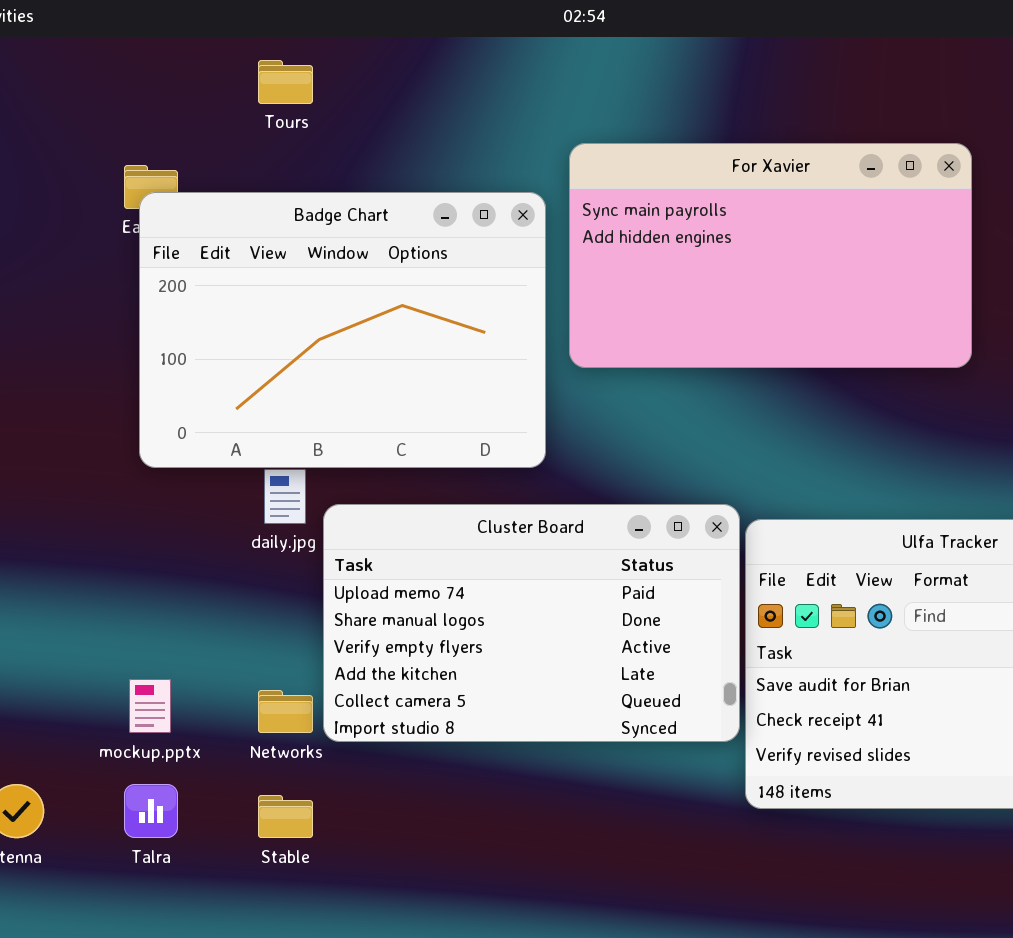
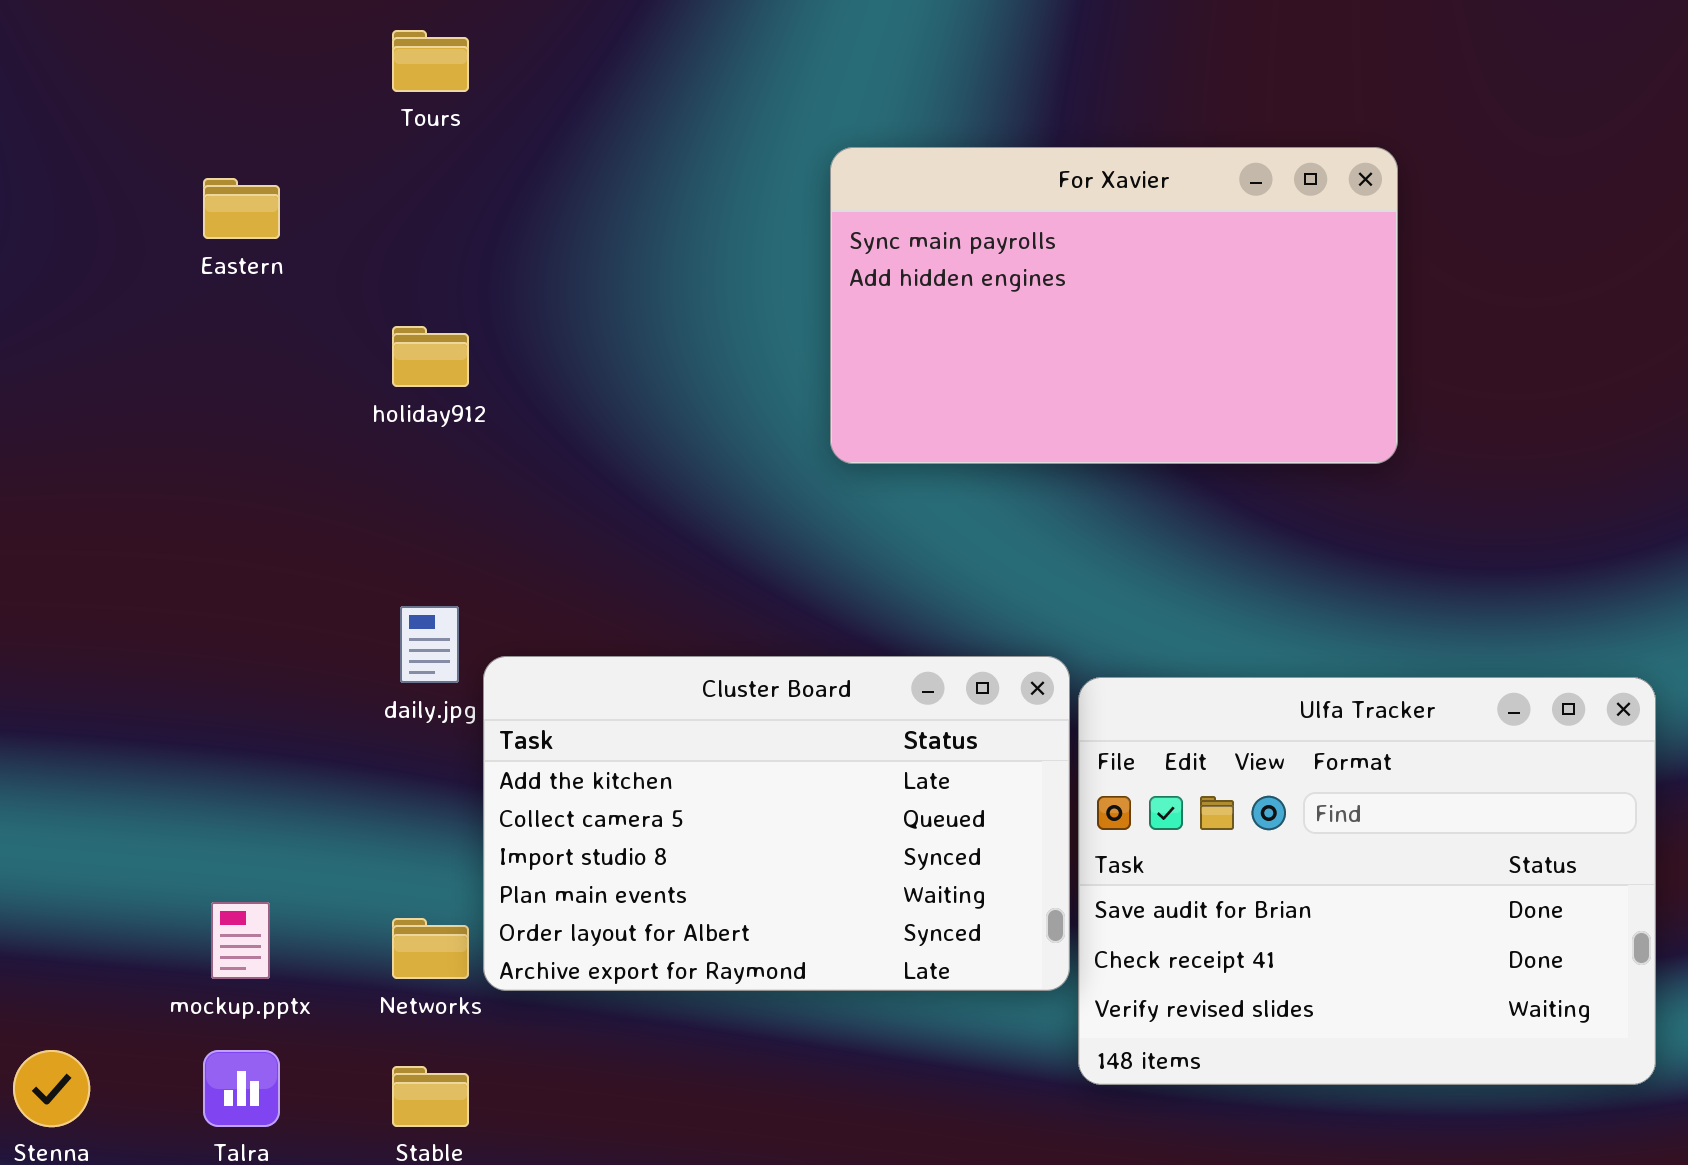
Badge Chart: [139,192,546,468] -> none, closed
Cluster Board: [323,504,740,742] -> [483,656,1070,991], scrolled down 3 rows

